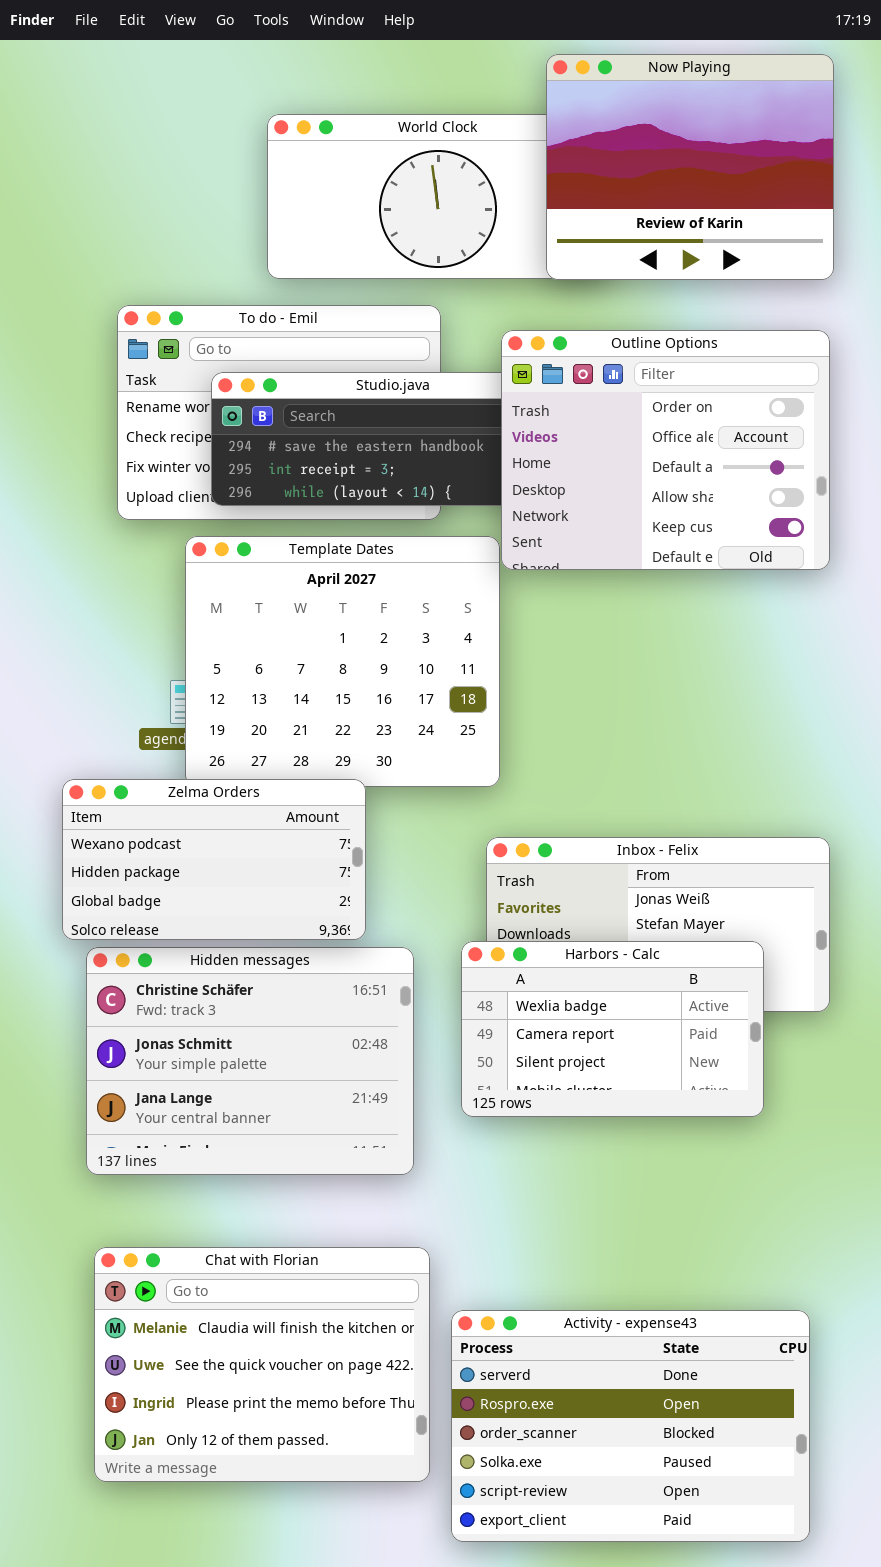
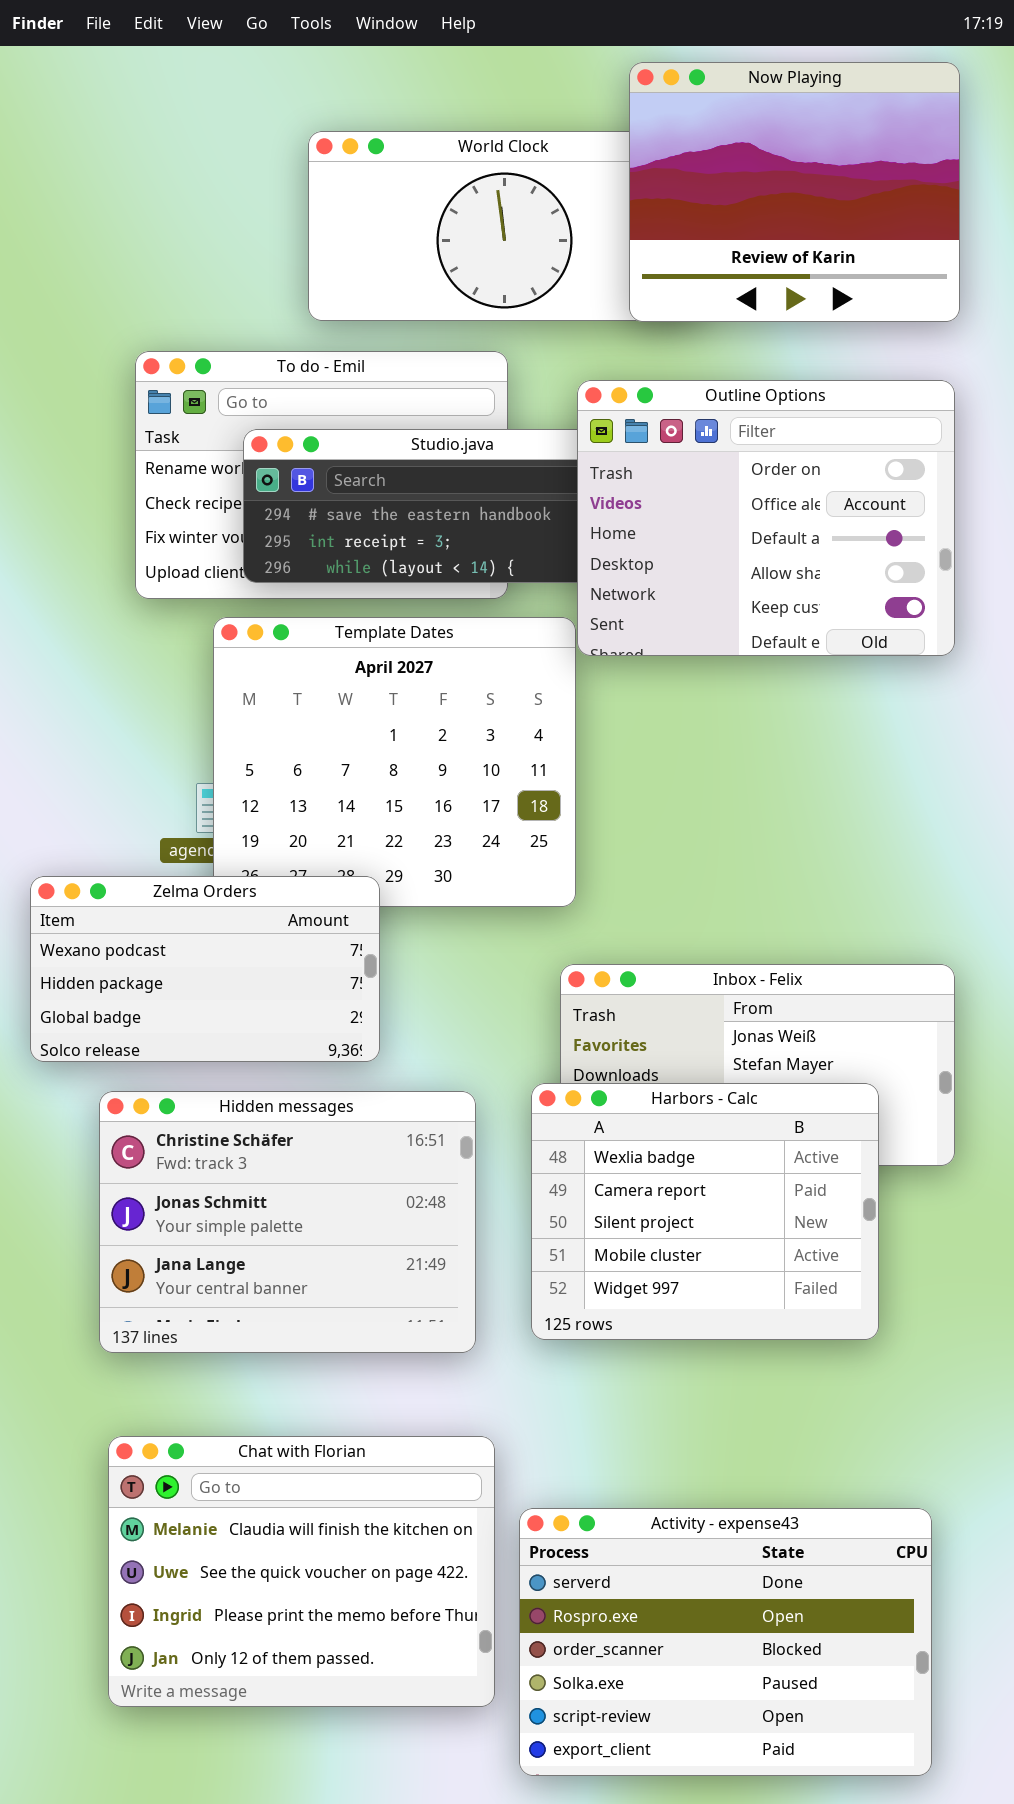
Zelma Orders: [62,779,366,940] -> [30,876,380,1062], moved
Harbors - Calc: [461,941,764,1117] -> [531,1083,879,1340], resized

